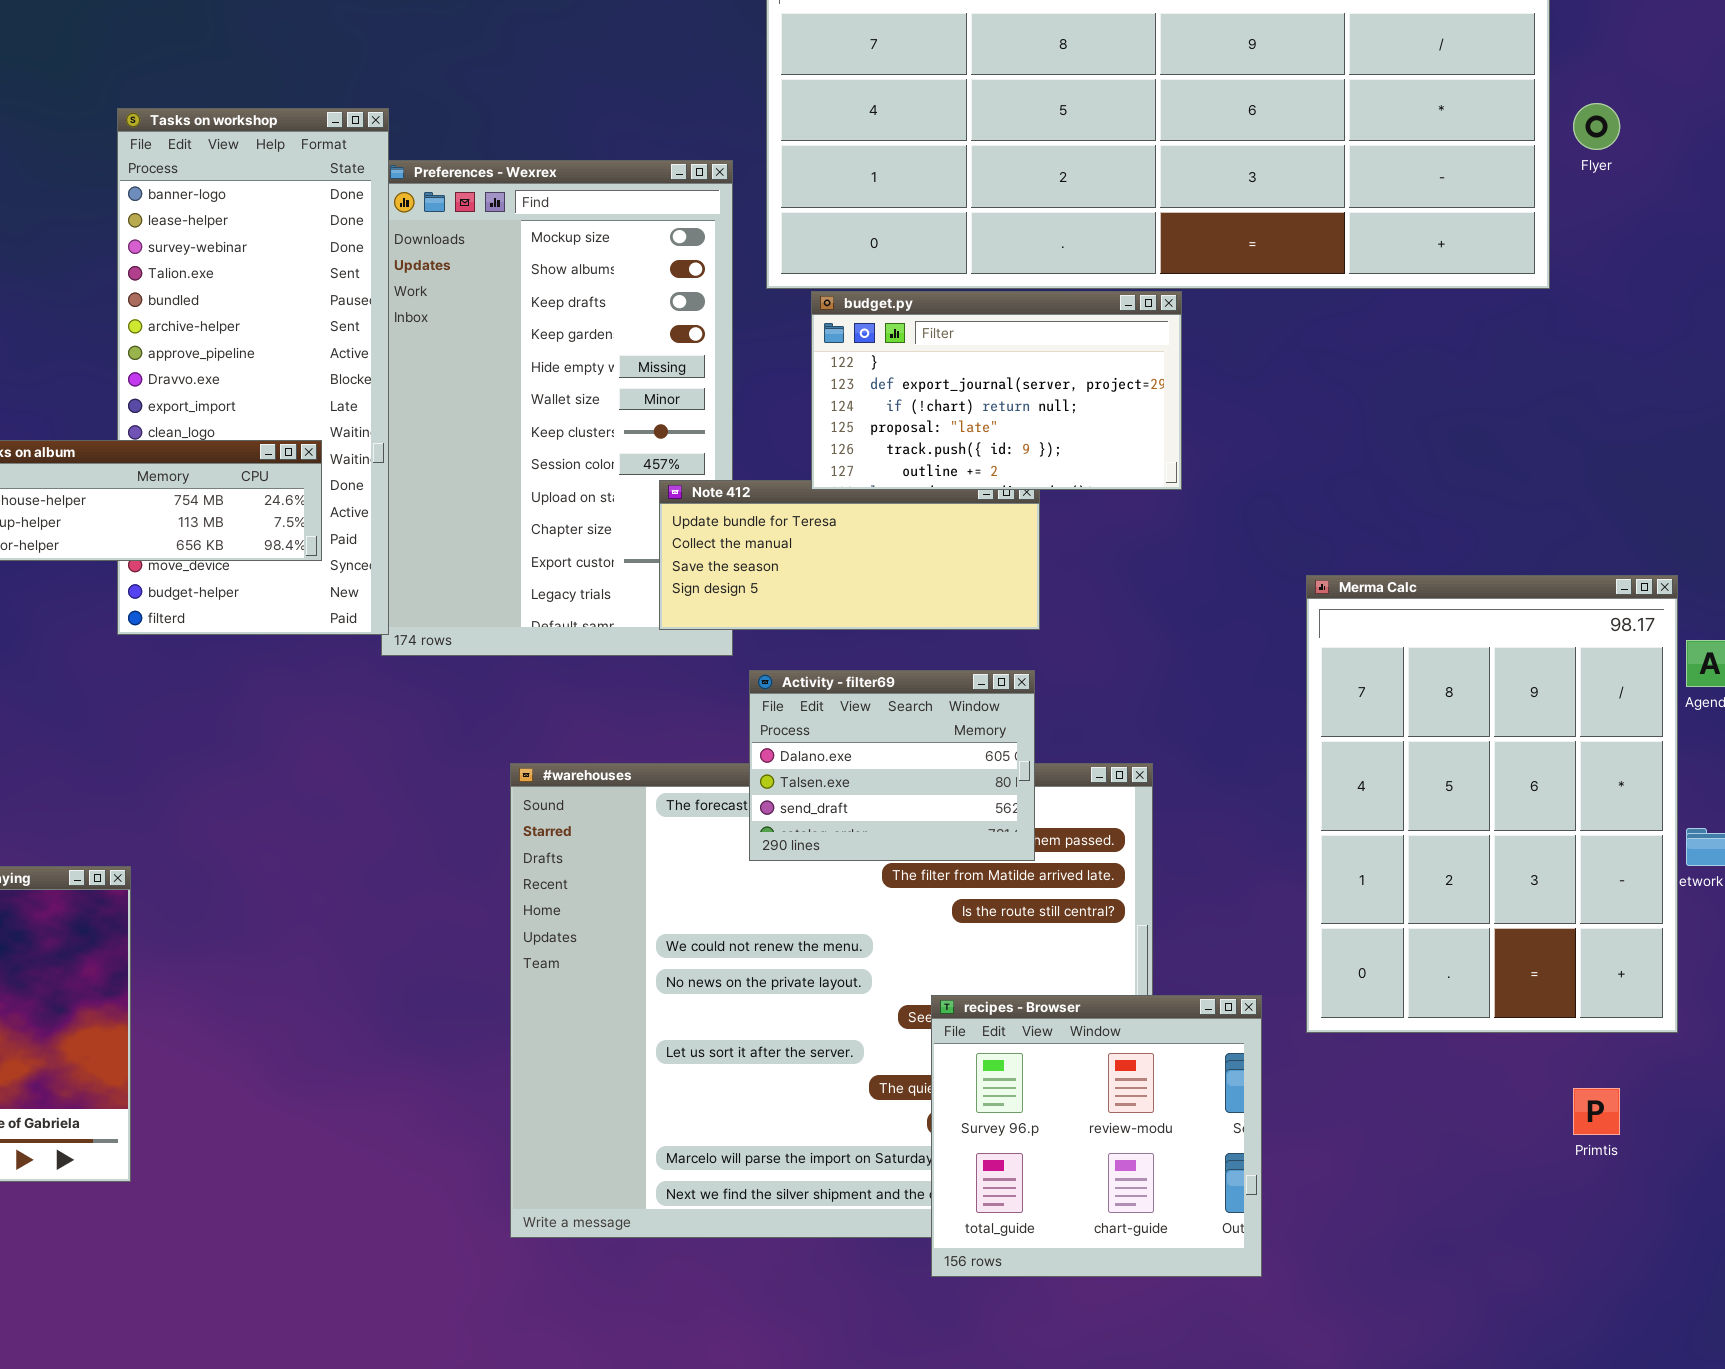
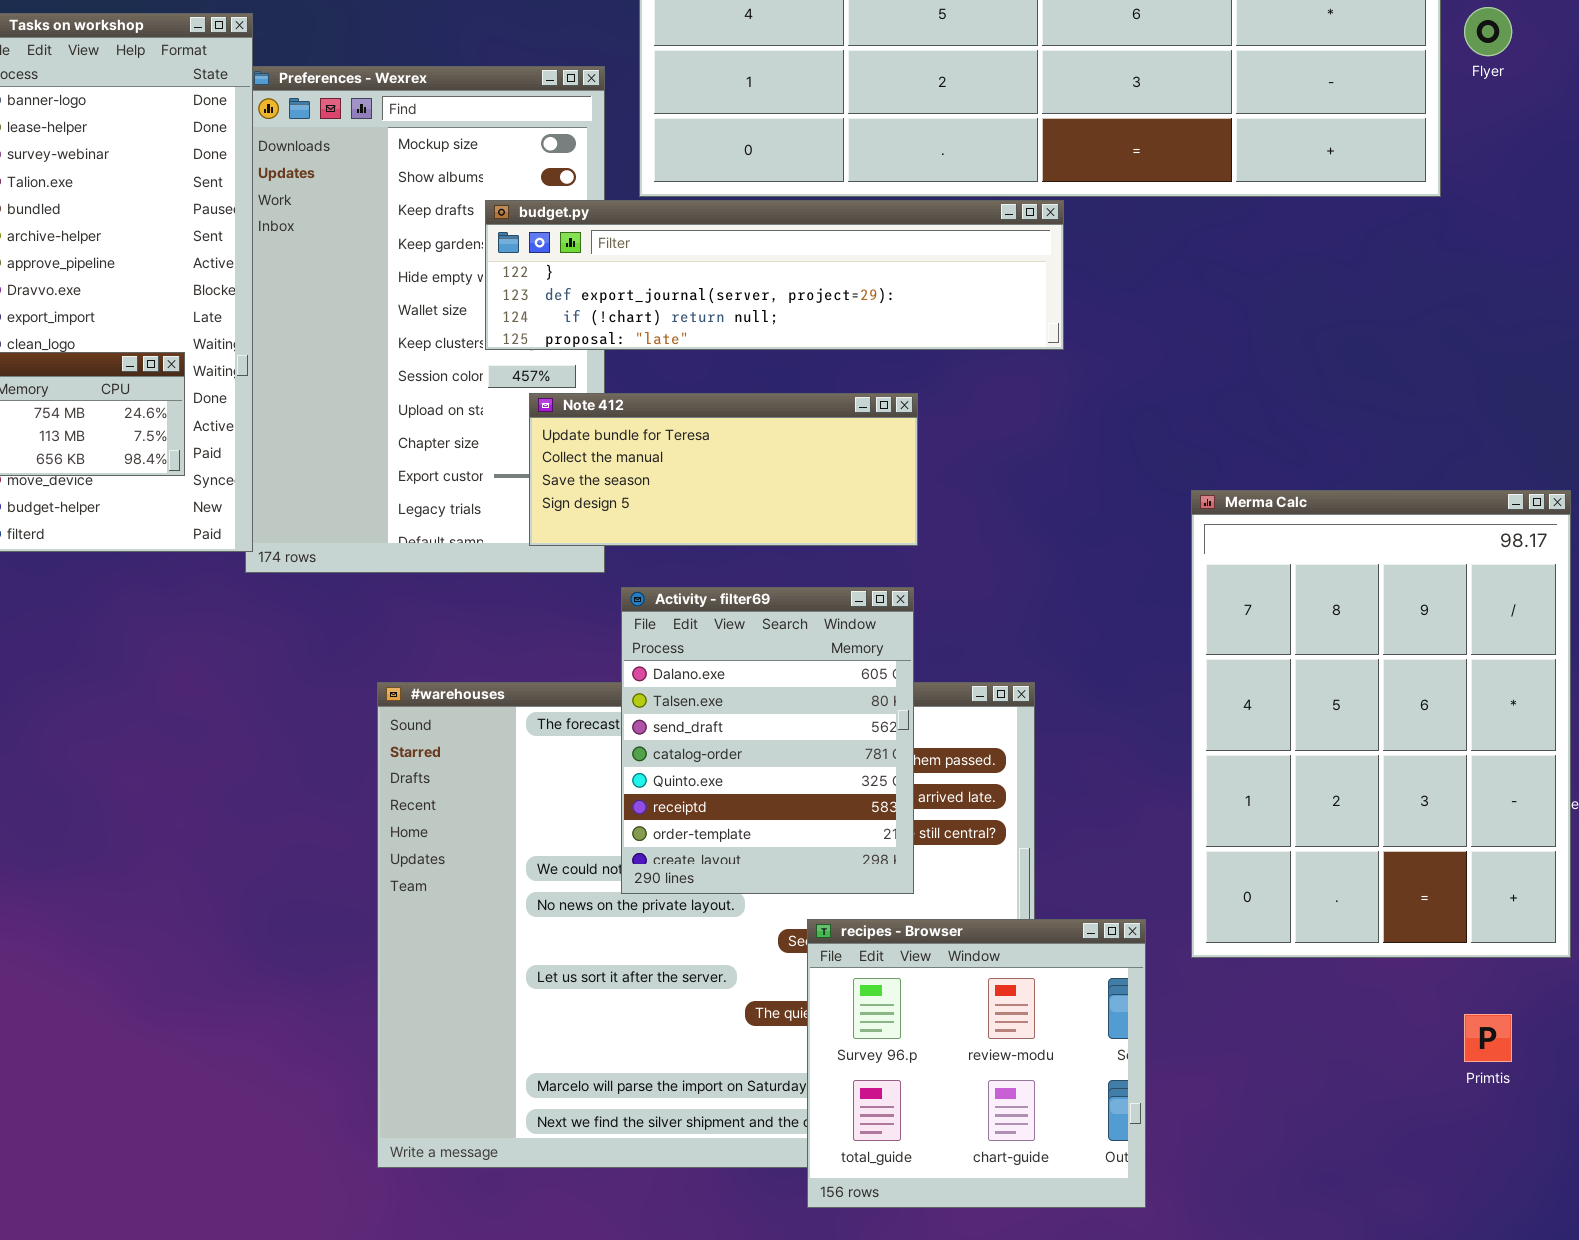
budget.py: [811,291,1182,490] -> [485,200,1064,350], resized
Activity - filter69: [749,670,1035,861] -> [621,587,914,894], resized

